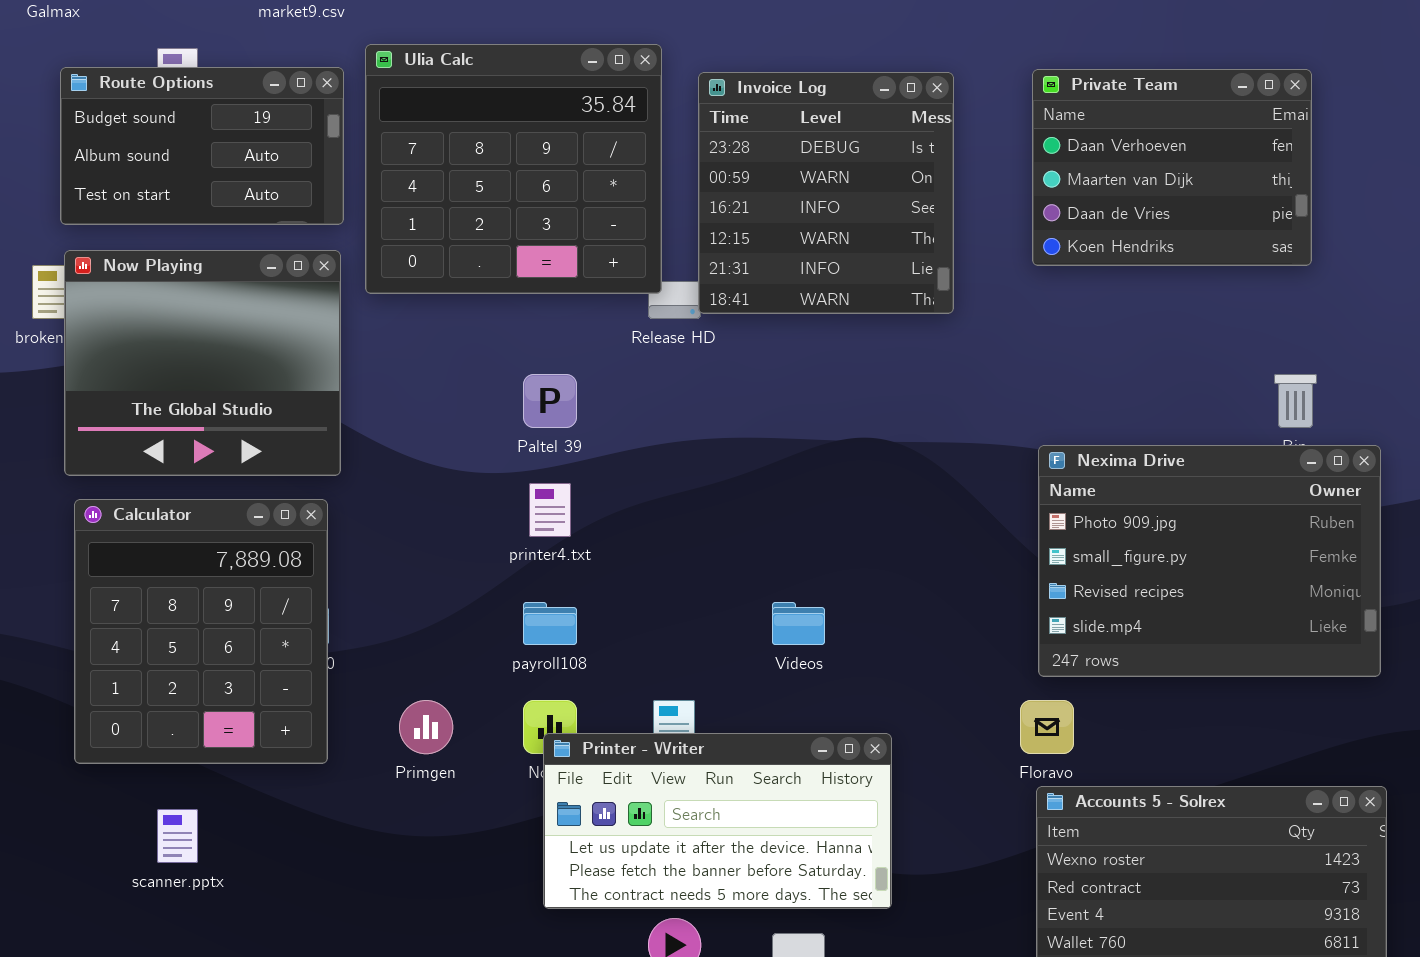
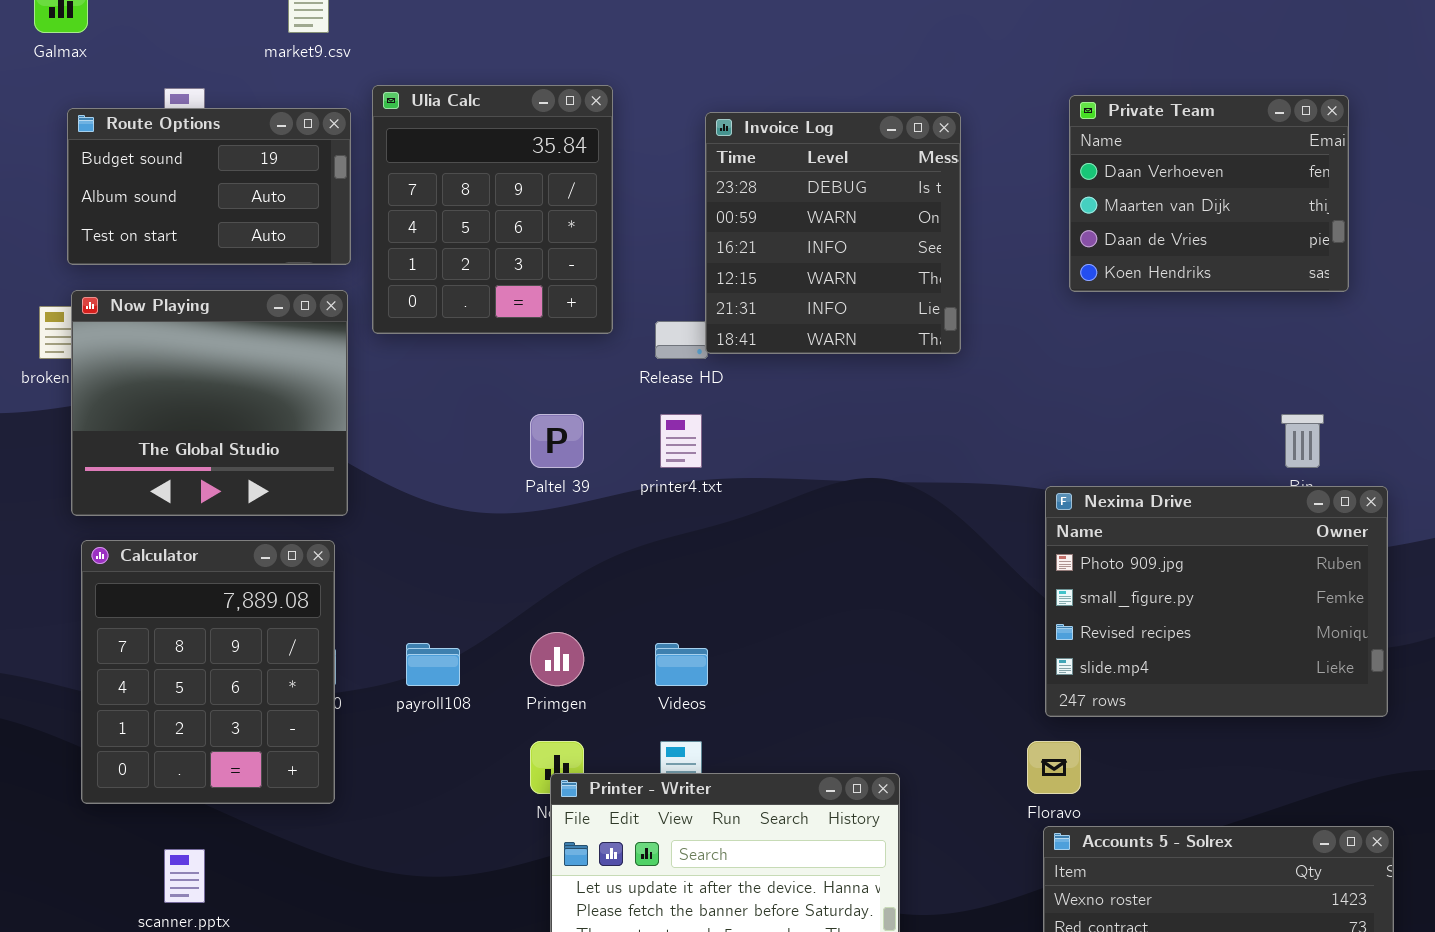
Ulia Calc: [365,44,662,294] -> [372,85,613,334], resized
Private Team: [1032,69,1312,266] -> [1069,95,1349,292], moved
printer4.txt: [529,483,571,537] -> [660,414,702,468], moved
payroll108: [523,602,577,645] -> [406,643,460,686], moved
Videos: [772,602,825,645] -> [655,643,708,686], moved
Primgen: [399,700,453,754] -> [530,632,584,686], moved

